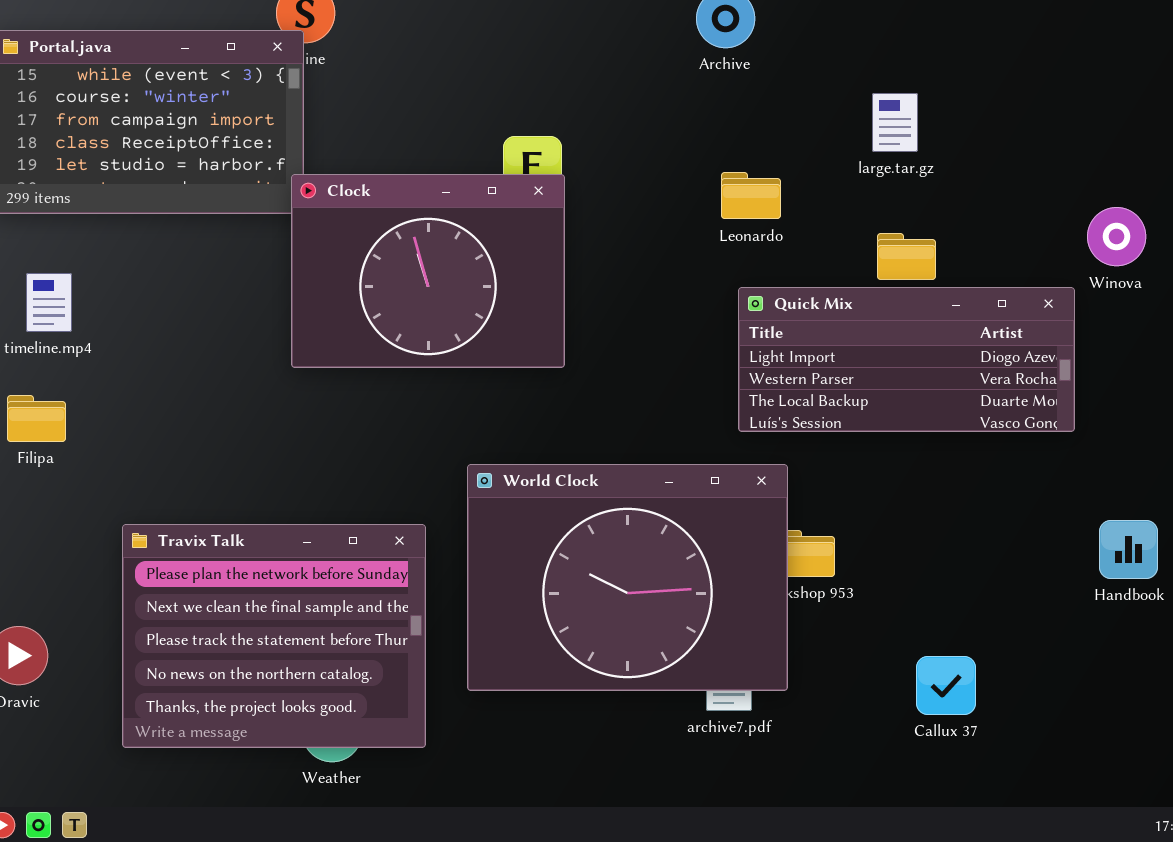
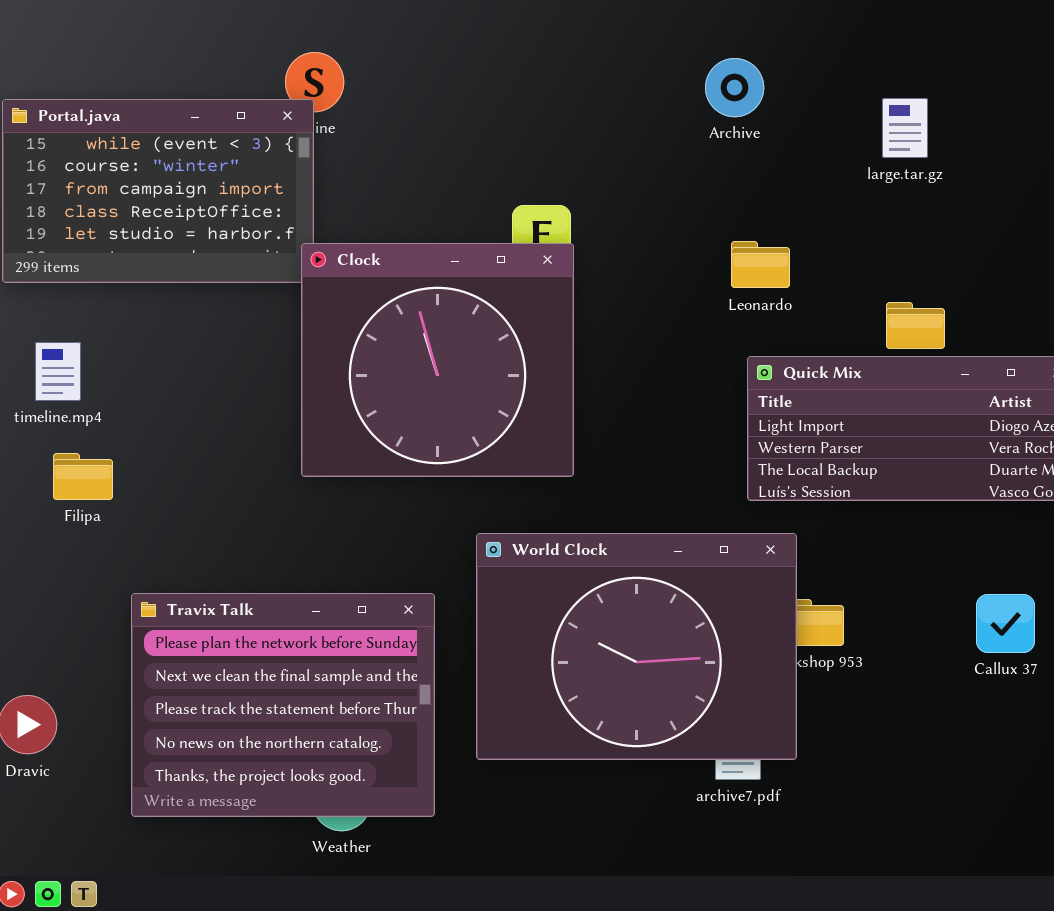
large.tar.gz: [872,93,918,152] -> [882,98,928,158], moved
Clock: [291,174,565,368] -> [301,243,574,477], resized
Filipa: [7,395,66,442] -> [53,453,113,500], moved
Callux 37: [916,656,976,715] -> [976,594,1035,653], moved

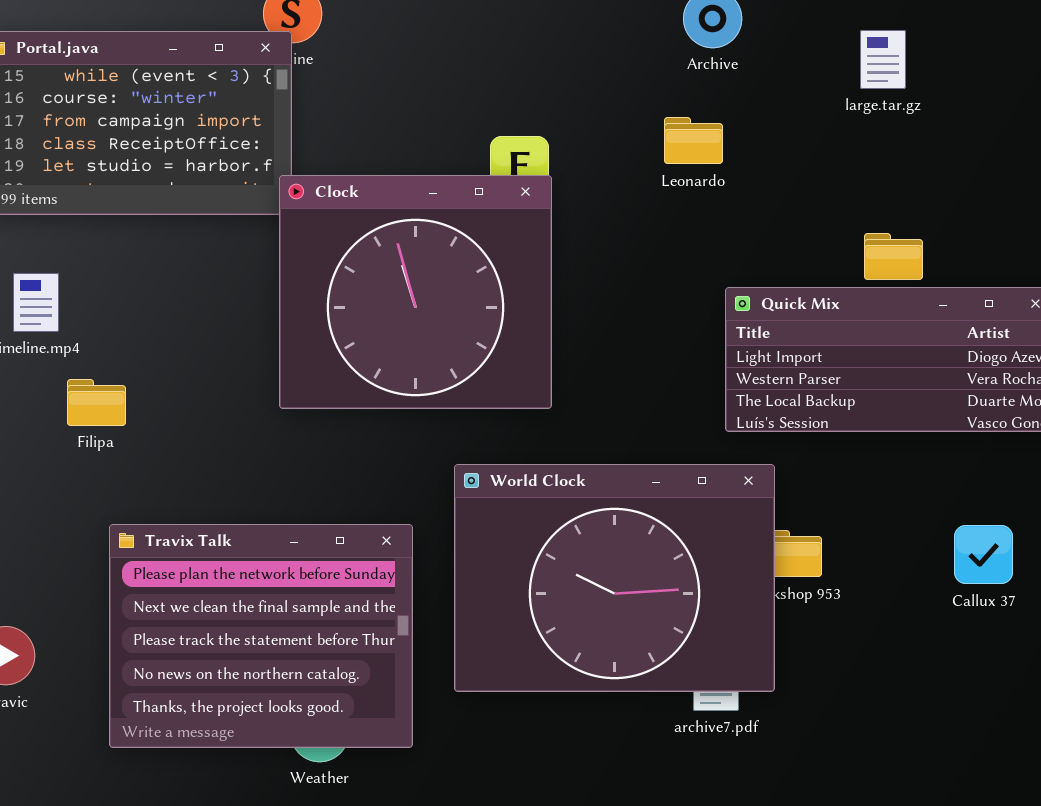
Leonardo: [731,241,790,288] -> [664,117,723,164], moved
Filipa: [53,453,113,500] -> [67,379,126,426], moved

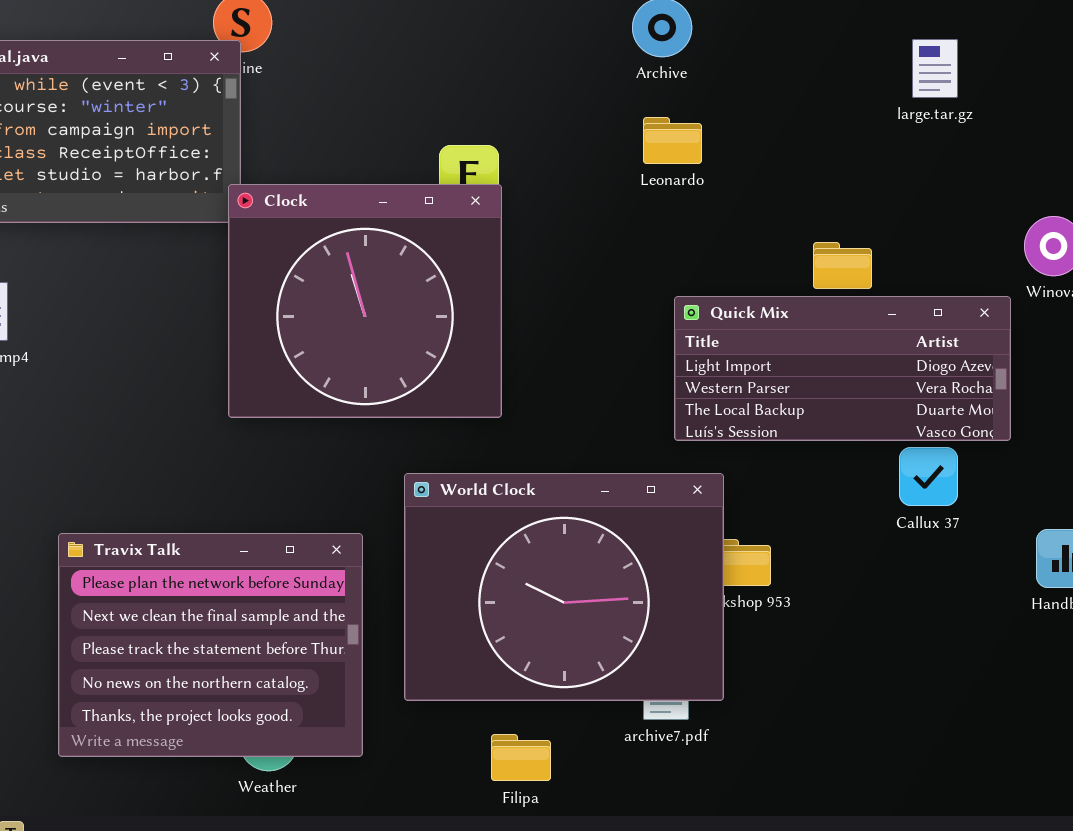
large.tar.gz: [860,30,906,89] -> [912,39,958,98], moved
Leonardo: [664,117,723,164] -> [643,117,702,164], moved
Filipa: [67,379,126,426] -> [491,734,551,781], moved
Callux 37: [954,525,1013,584] -> [899,447,958,506], moved

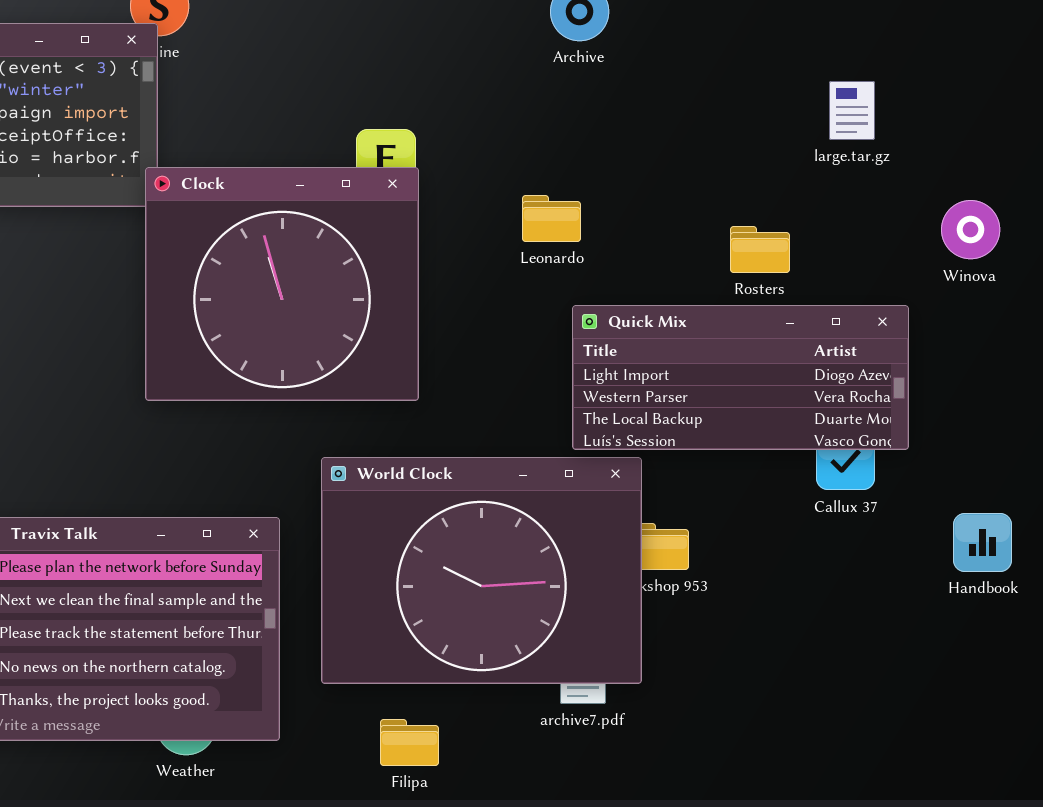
large.tar.gz: [912,39,958,98] -> [829,81,875,140], moved
Leonardo: [643,117,702,164] -> [522,195,581,242], moved
Quick Mix: [674,296,1011,441] -> [572,305,909,450], moved
Filipa: [491,734,551,781] -> [380,719,439,766], moved

